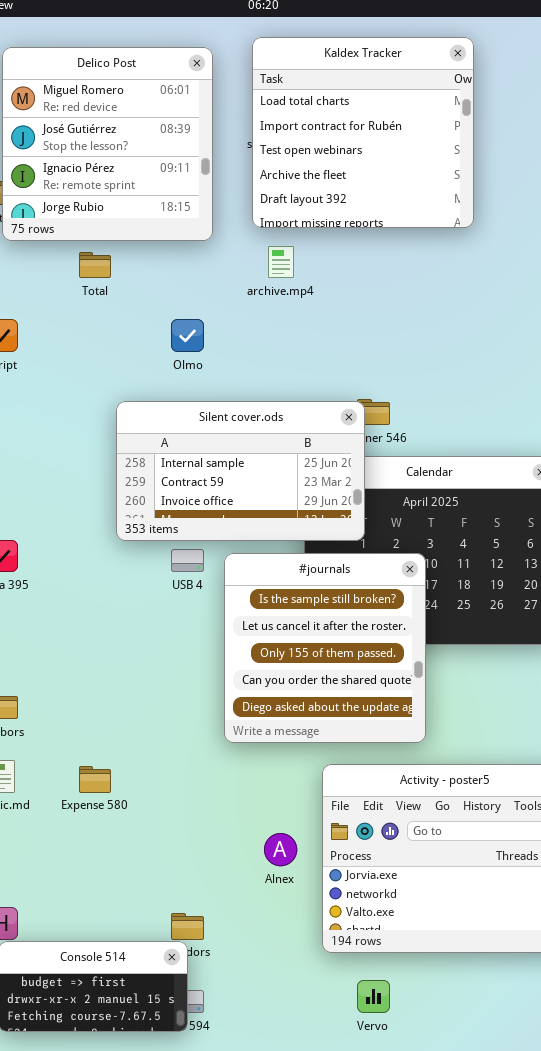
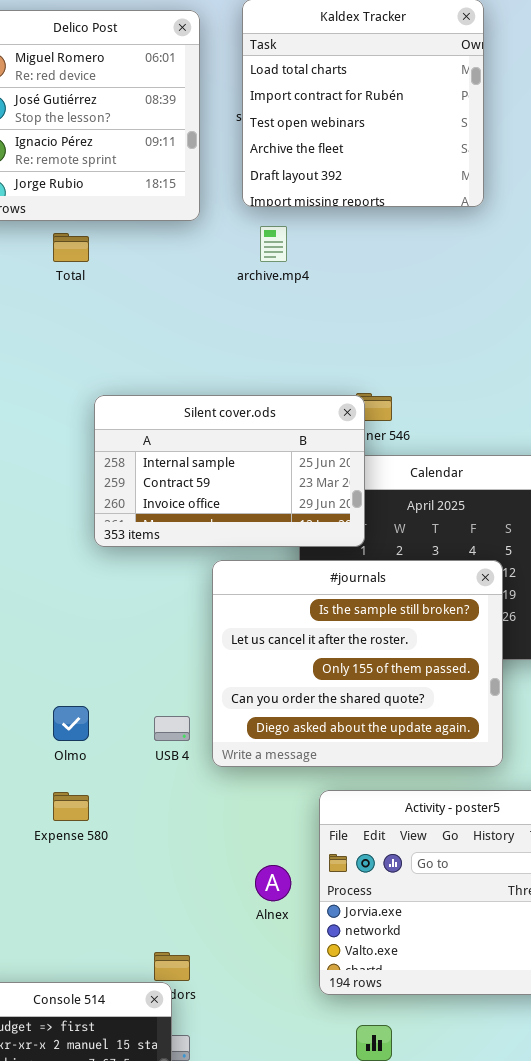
Olmo: [171,319,204,352] -> [53,706,89,741], moved
USB 4: [171,549,204,572] -> [154,716,190,741], moved
#journals: [224,553,426,743] -> [212,560,503,767], resized

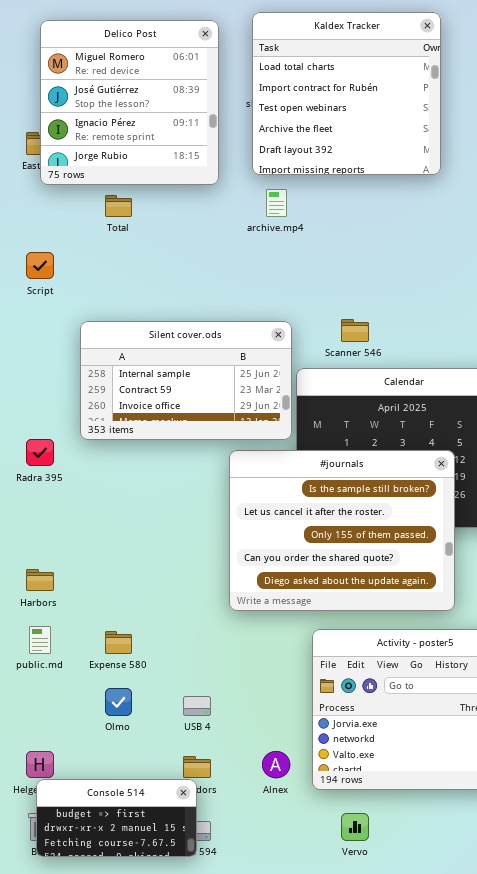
Silent cover.ods: [94,395,365,547] -> [80,321,292,440], moved
Olmo: [53,706,89,741] -> [105,688,132,716], moved
USB 4: [154,716,190,741] -> [183,696,211,716], moved
Alnex: [255,865,291,901] -> [262,751,290,778], moved

